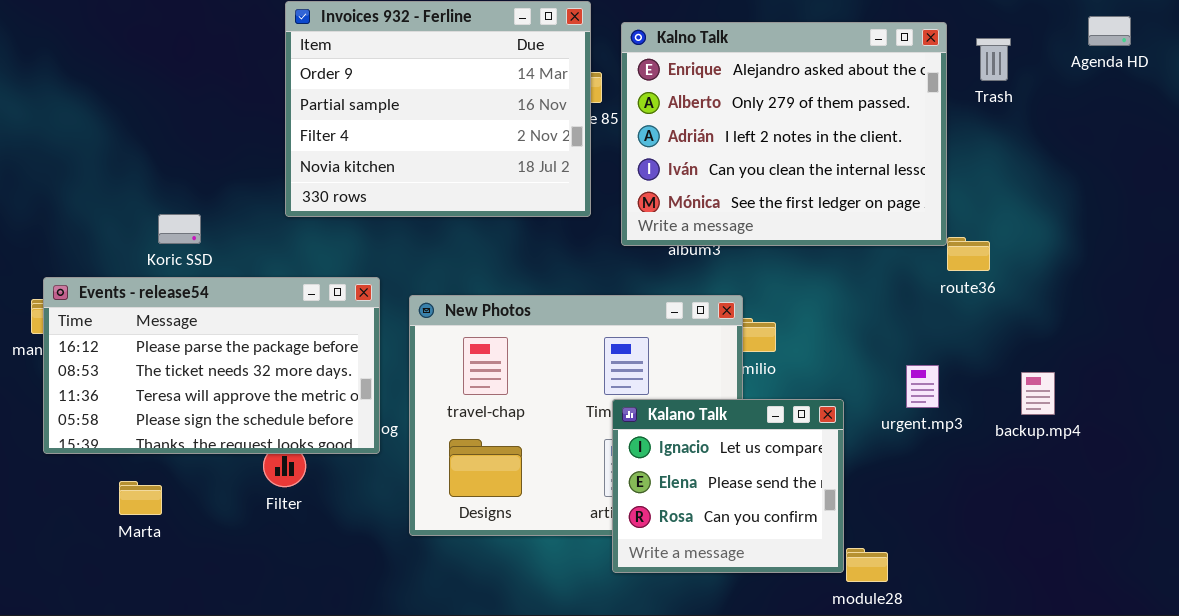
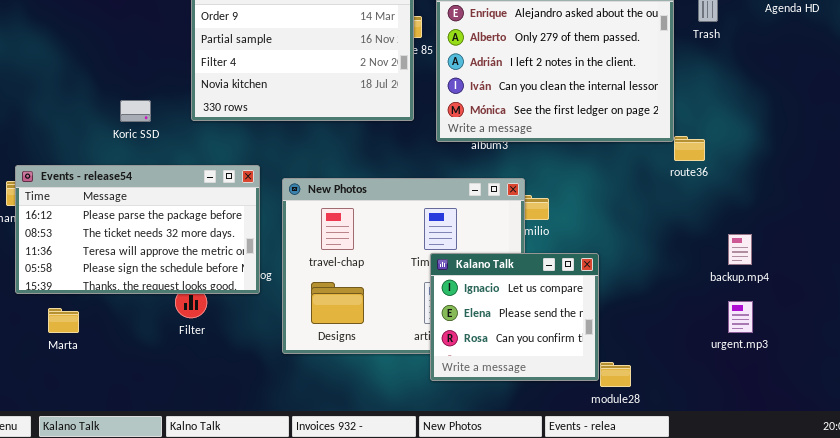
Koric SSD: [158,214,201,244] -> [120,100,151,122], moved
urgent.mp3: [906,365,939,408] -> [728,301,753,333], moved
Marta: [119,481,162,515] -> [48,308,79,333], moved

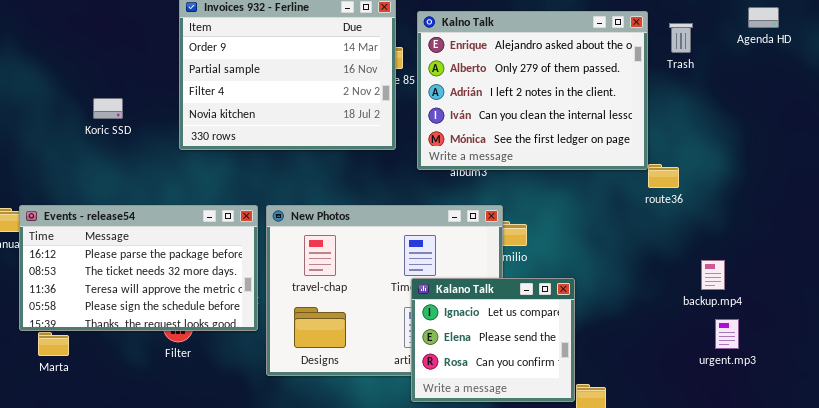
Koric SSD: [120,100,151,122] -> [93,98,123,119], moved
Events - release54: [15,165,260,294] -> [19,205,258,331], moved
urgent.mp3: [728,301,753,333] -> [715,319,739,349], moved

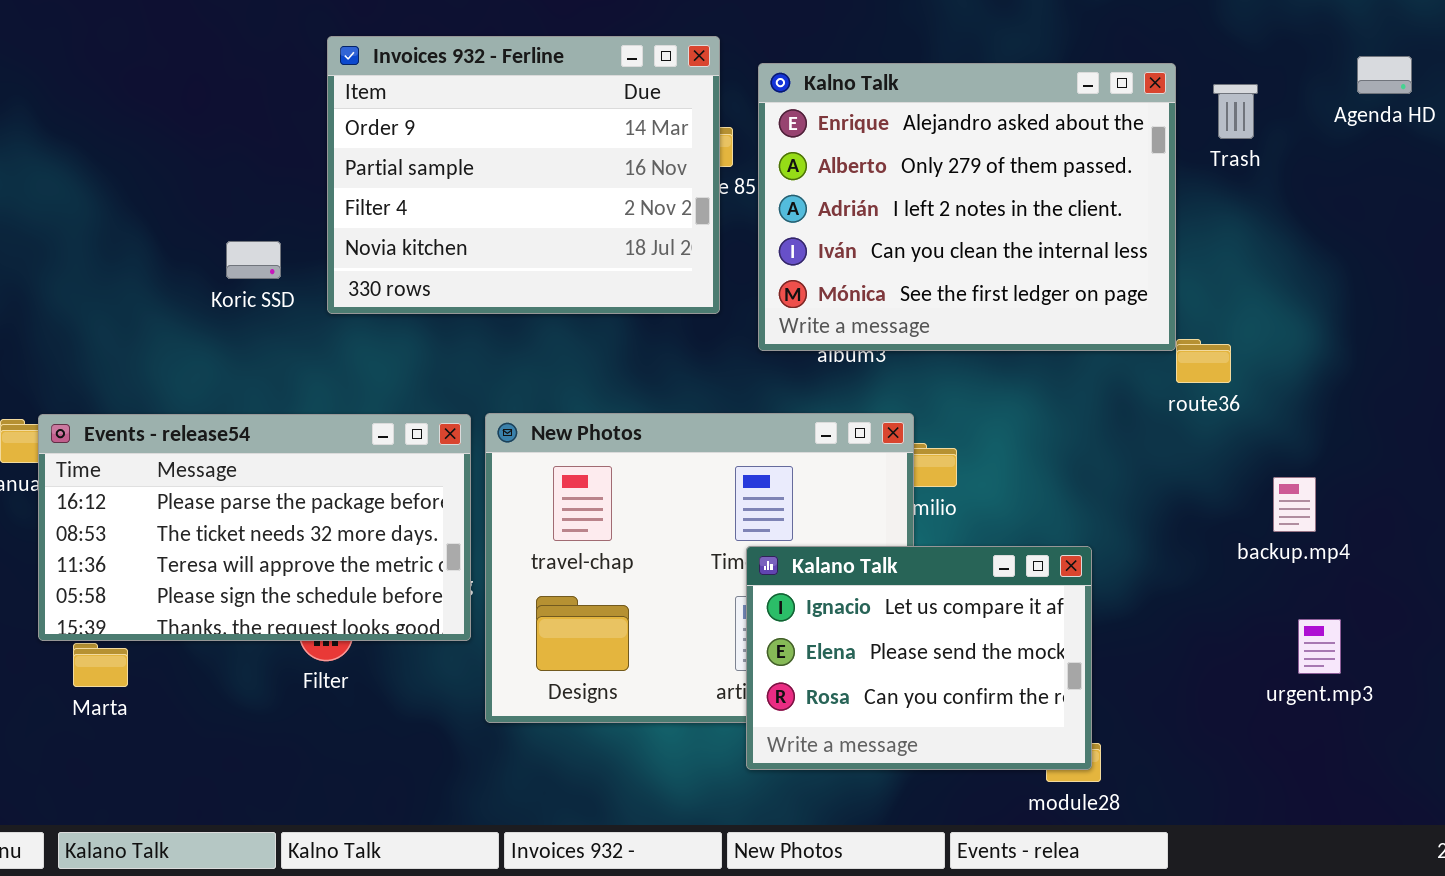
Koric SSD: [93,98,123,119] -> [226,241,281,279], moved
backup.mp4: [701,260,725,290] -> [1273,477,1316,532], moved
Kalano Talk: [411,278,575,402] -> [746,546,1092,770], resized

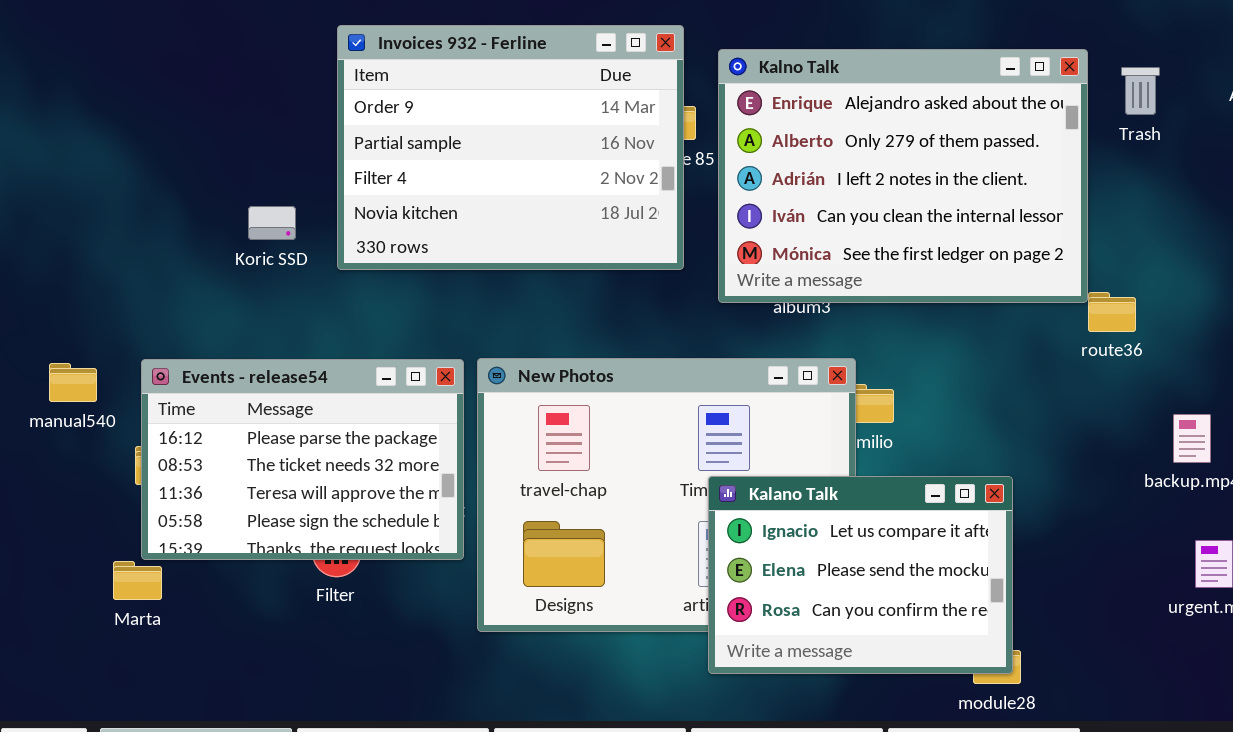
Events - release54: [38,414,471,641] -> [141,359,464,560], resized

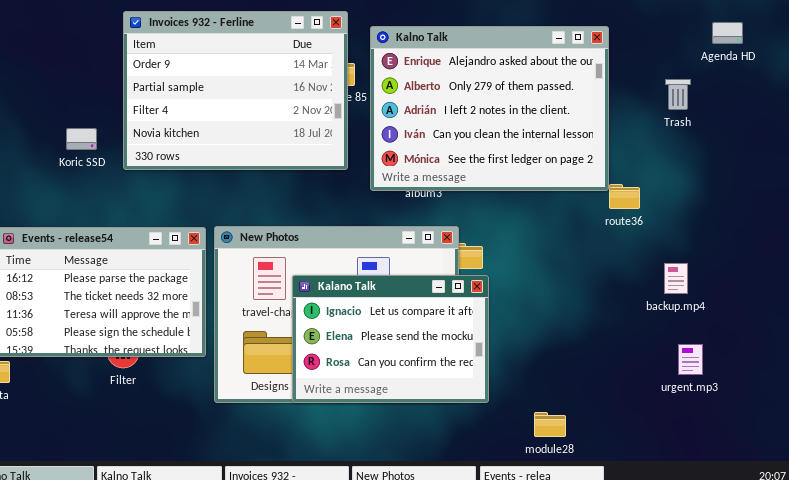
Trash: [1121,67,1160,115] -> [665,79,691,110], moved
Kalano Talk: [708,476,1013,674] -> [292,275,489,403], moved

